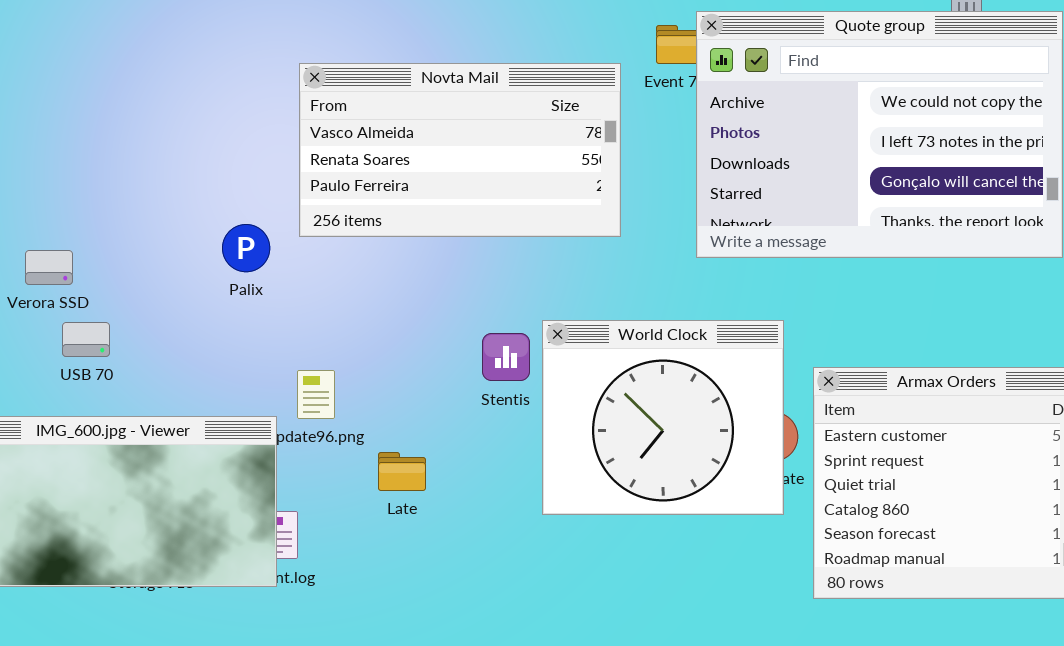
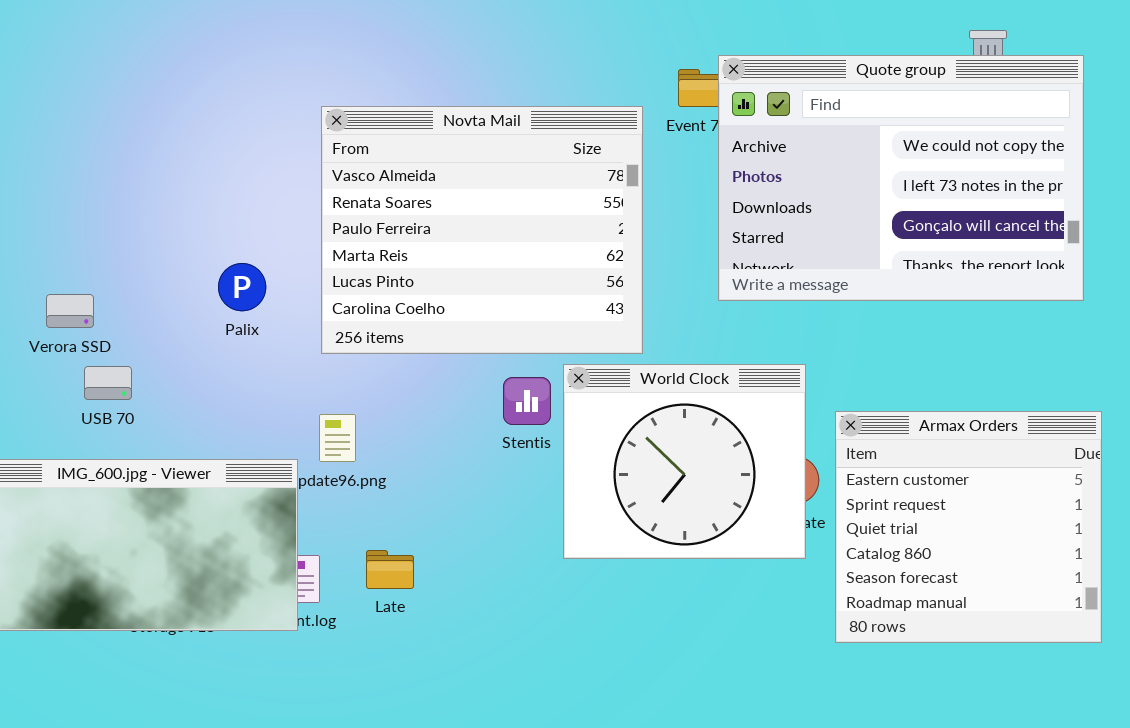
Novta Mail: [299,63,621,237] -> [321,106,643,354], resized
Palix: [222,224,270,272] -> [218,263,266,311], moved
Late: [378,452,426,491] -> [366,550,414,589], moved

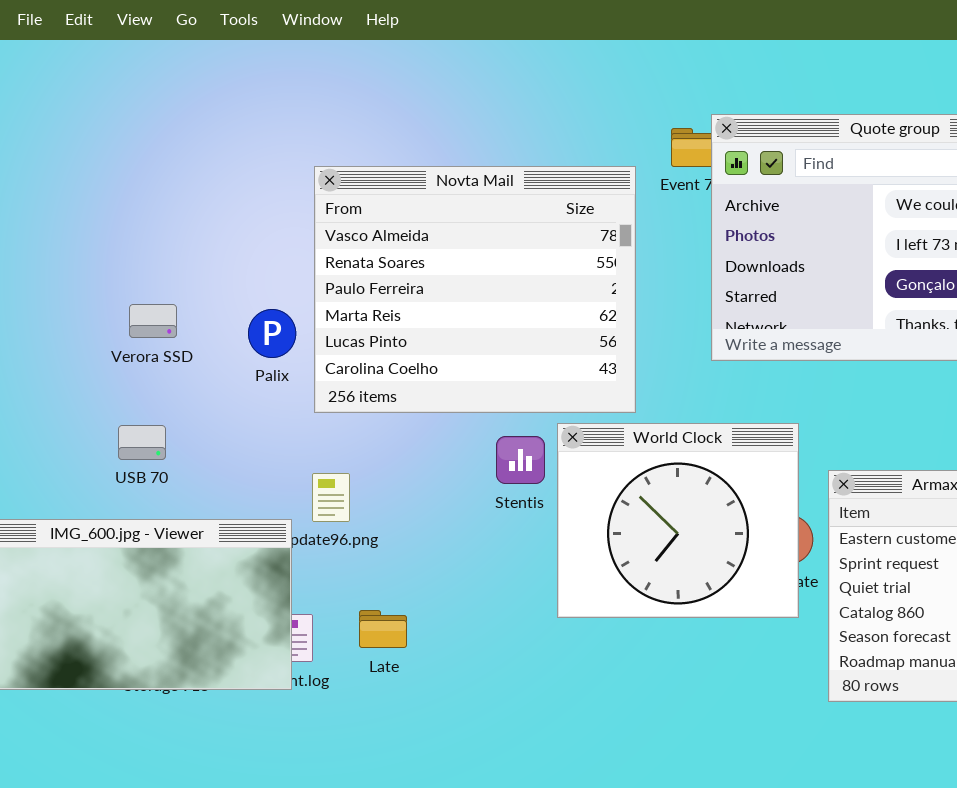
Palix: [218,263,266,311] -> [248,309,296,358], moved
Verora SSD: [46,294,94,328] -> [129,304,177,338], moved
USB 70: [84,366,132,400] -> [118,425,166,460], moved

